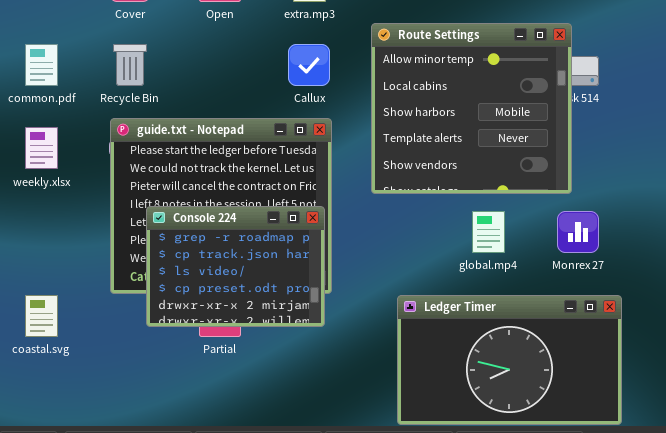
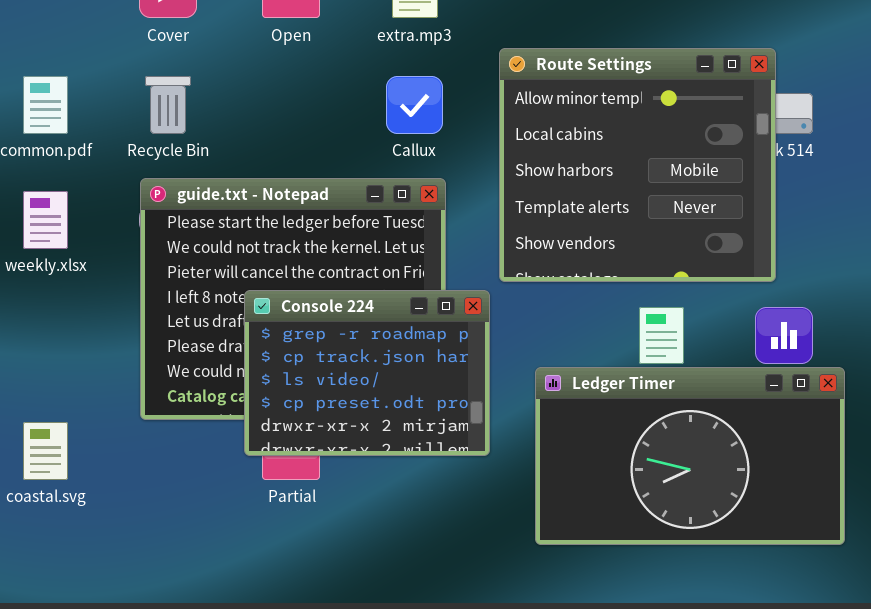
Console 224: [146,206,325,327] -> [244,290,490,456], moved
Ledger Timer: [397,295,622,425] -> [535,367,845,545], moved

